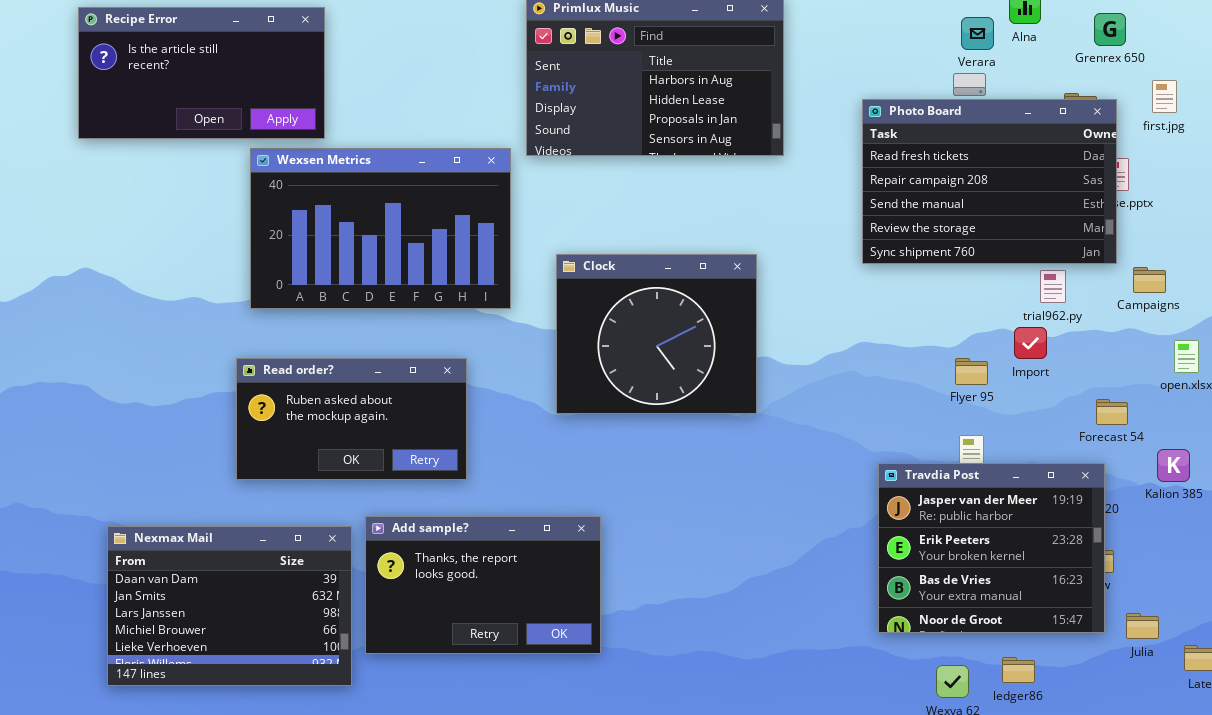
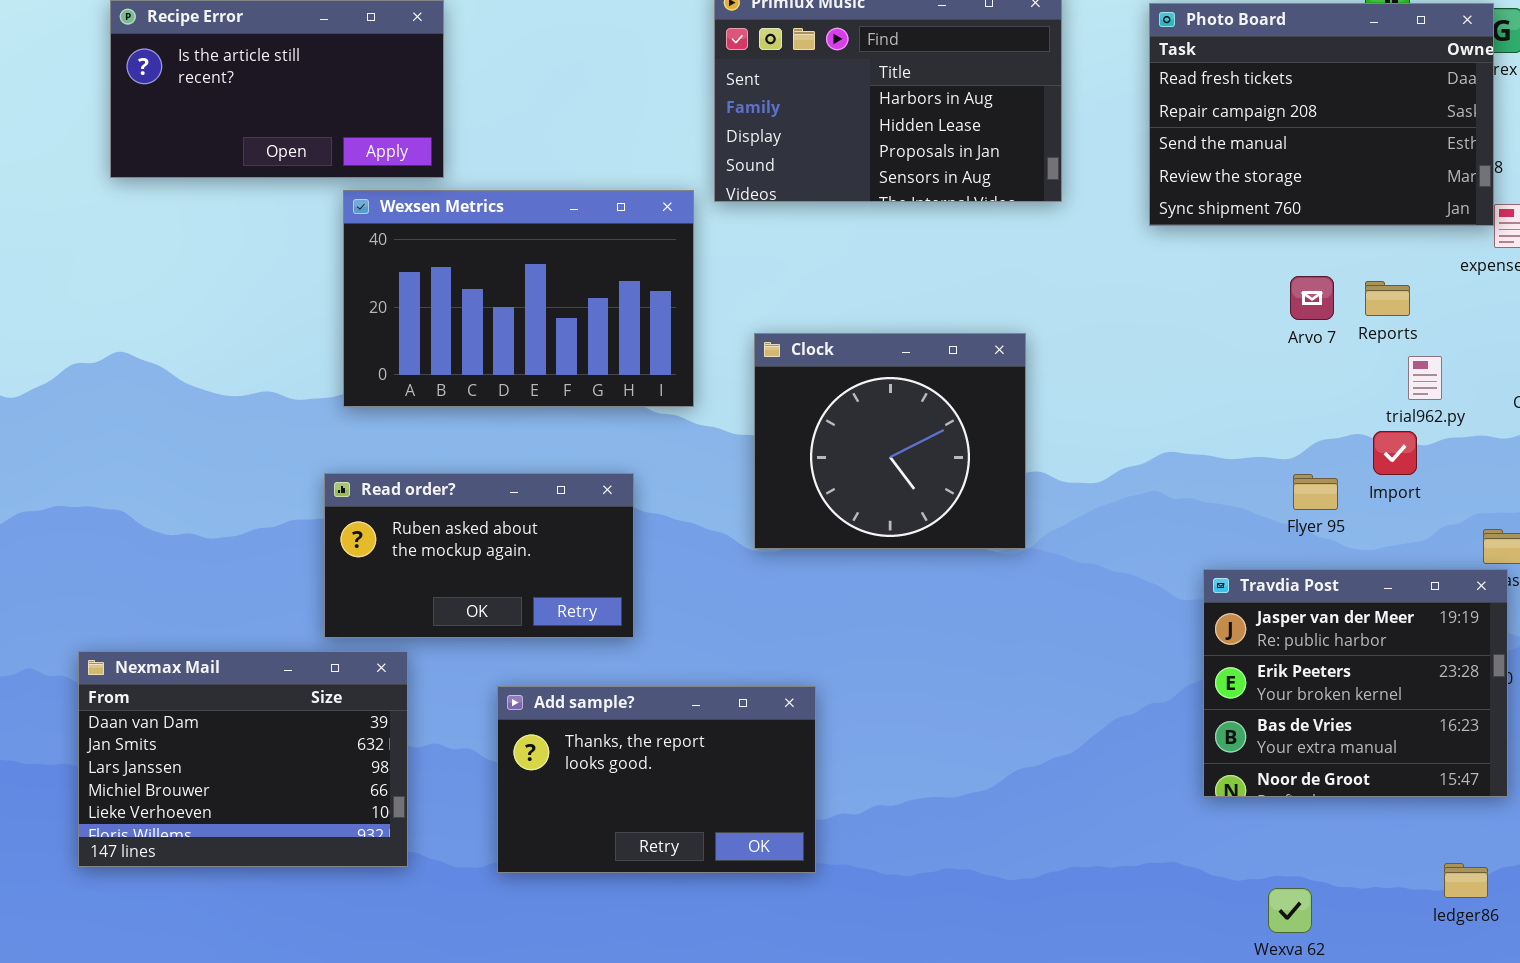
Photo Board: [862,99,1117,264] -> [1149,3,1494,226], moved
Travdia Post: [878,463,1105,633] -> [1203,569,1508,797], moved
Nexmax Mail: [107,526,352,686] -> [78,651,408,867], moved
ledger86: [1002,657,1035,683] -> [1444,863,1488,898], moved

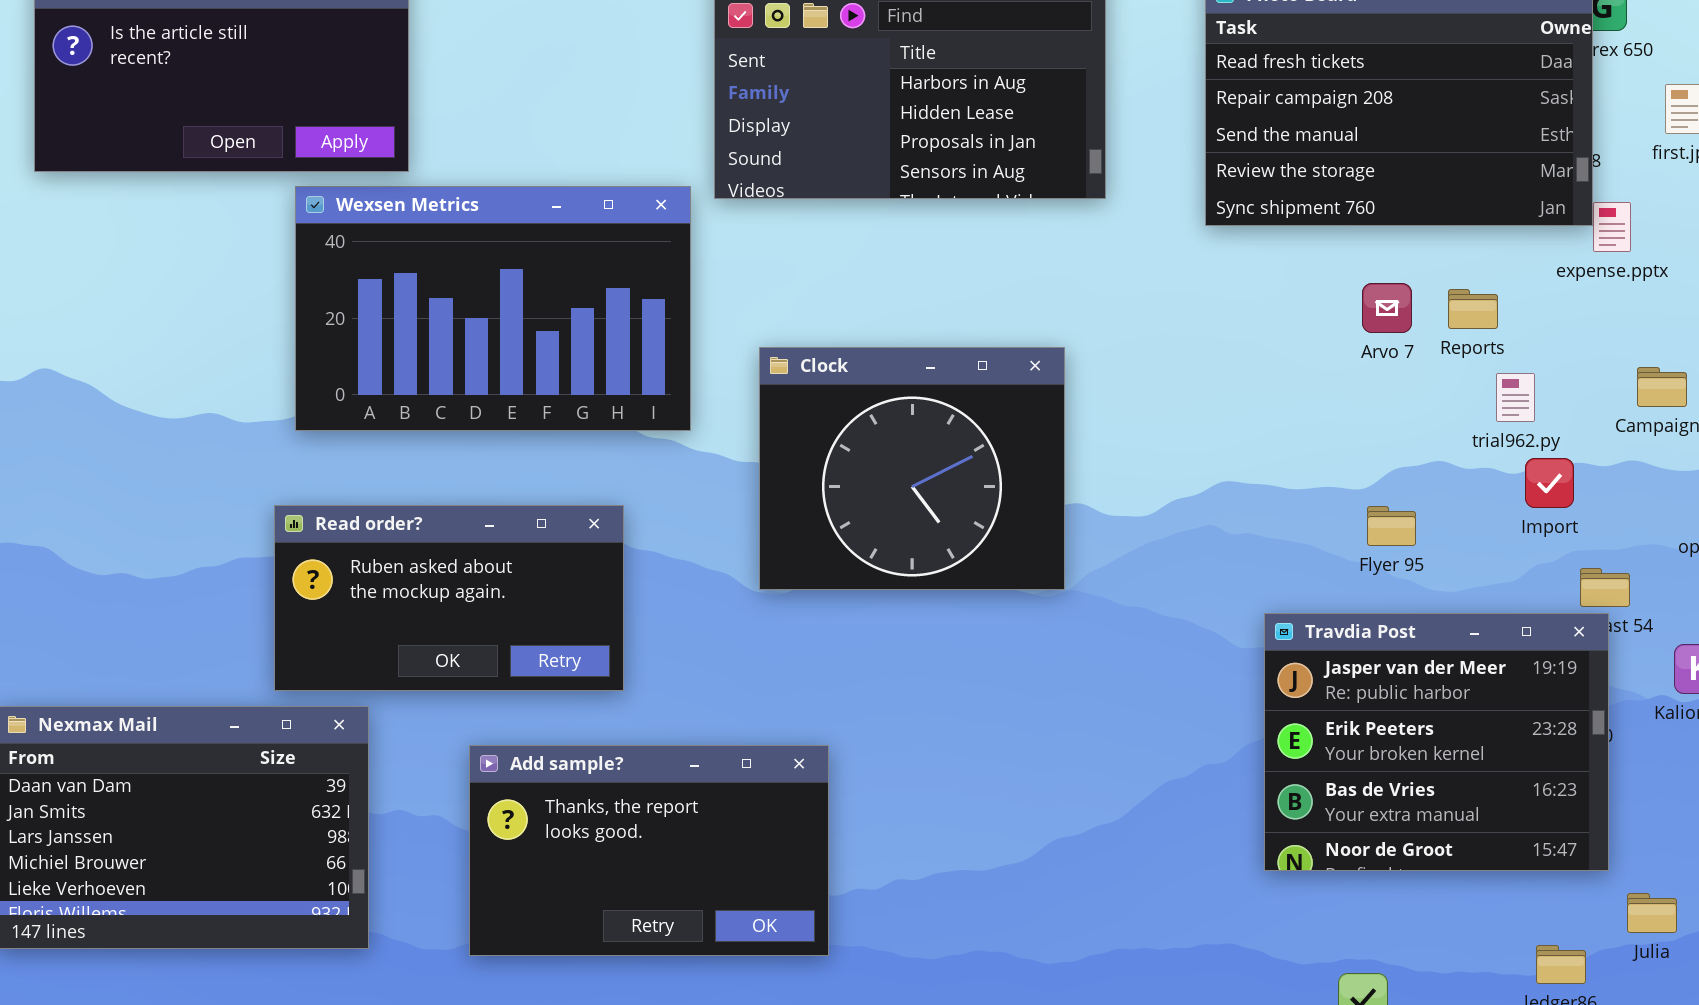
Import: [1373,431,1417,475] -> [1525,458,1574,508], moved

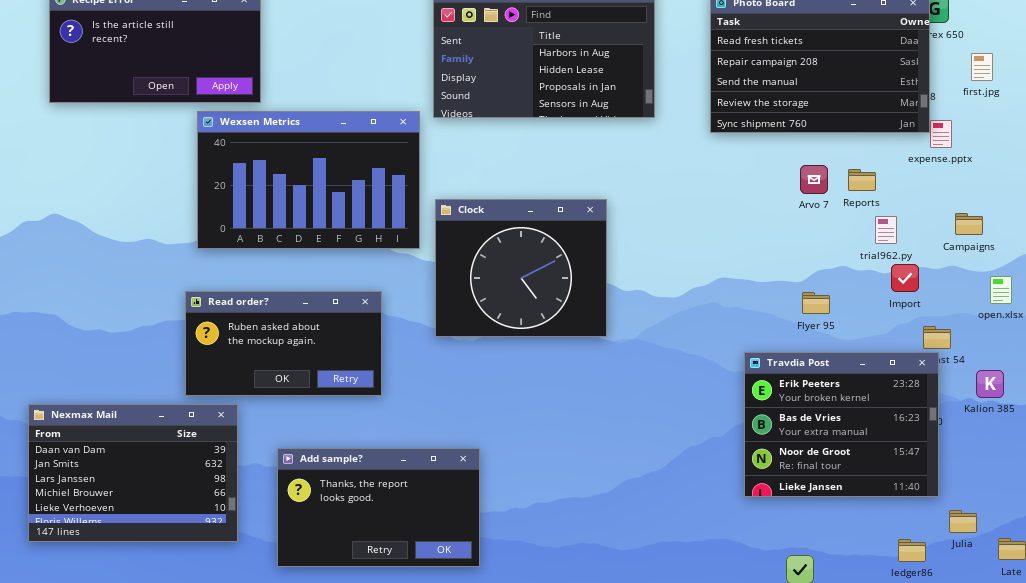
Clock: [759,347,1065,590] -> [435,199,607,337], moved
Travdia Post: [1264,613,1609,871] -> [744,352,939,497], scrolled down 1 row
Add sample?: [469,745,829,956] -> [277,448,480,567], moved

